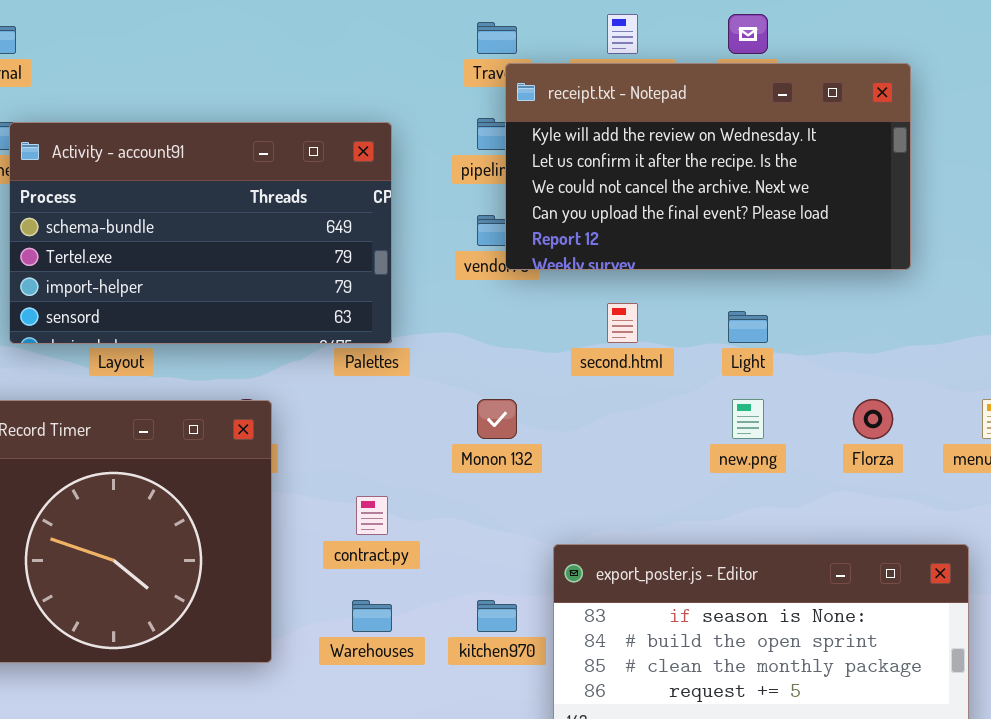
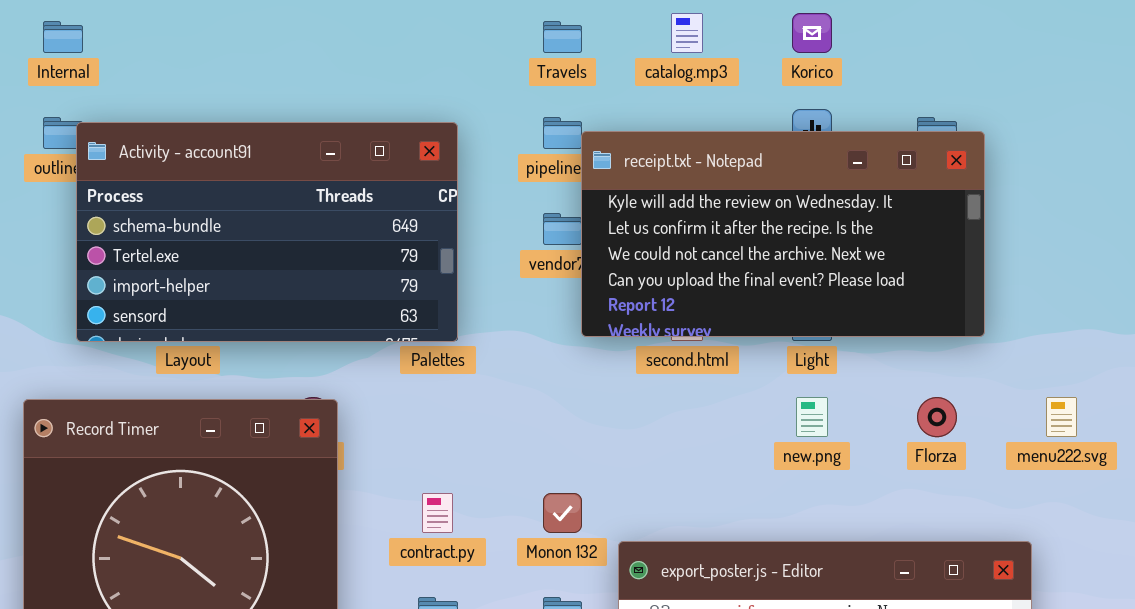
receipt.txt - Notepad: [505,63,911,270] -> [581,131,985,337], moved
Monon 132: [477,399,517,439] -> [543,493,582,533], moved

